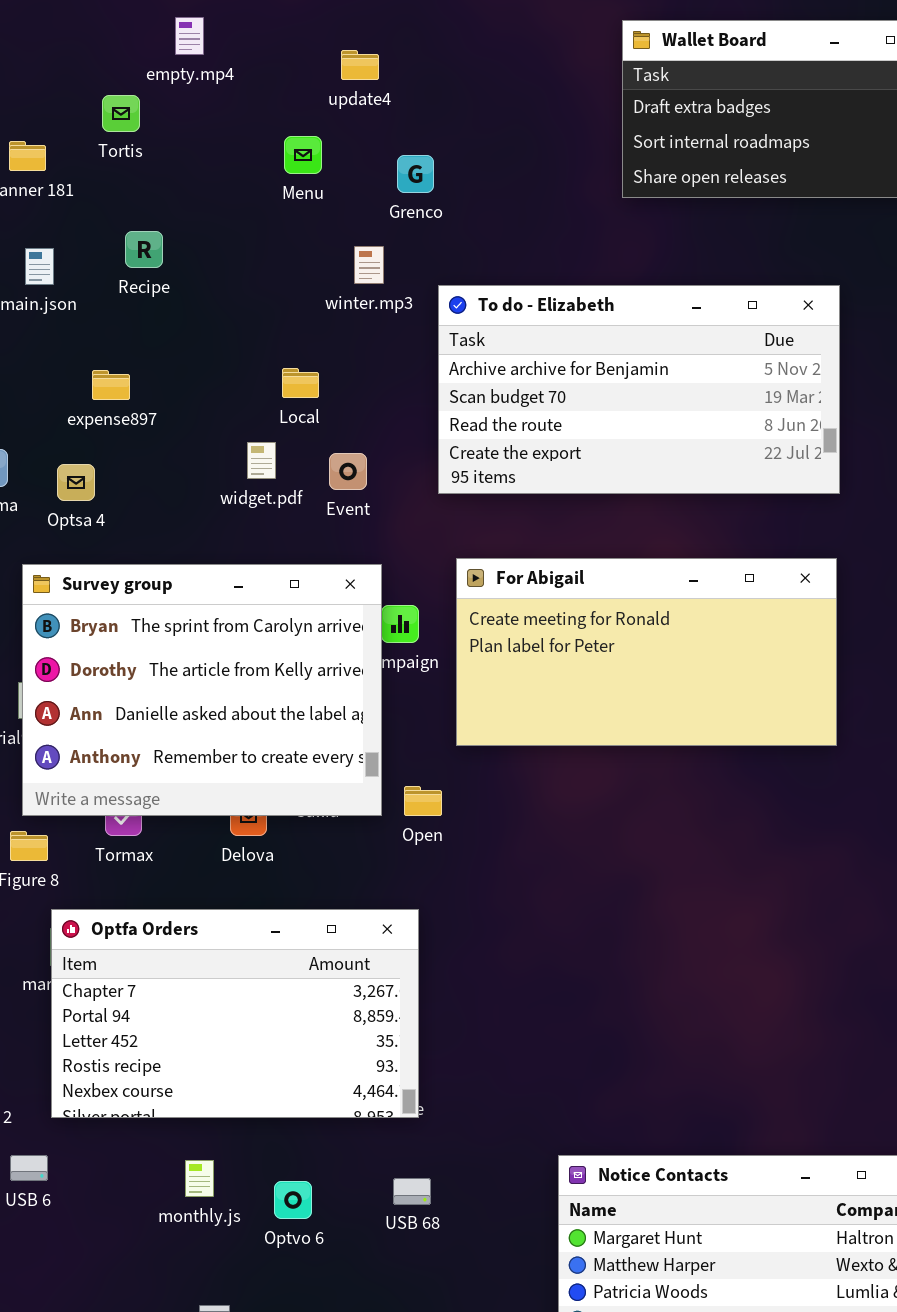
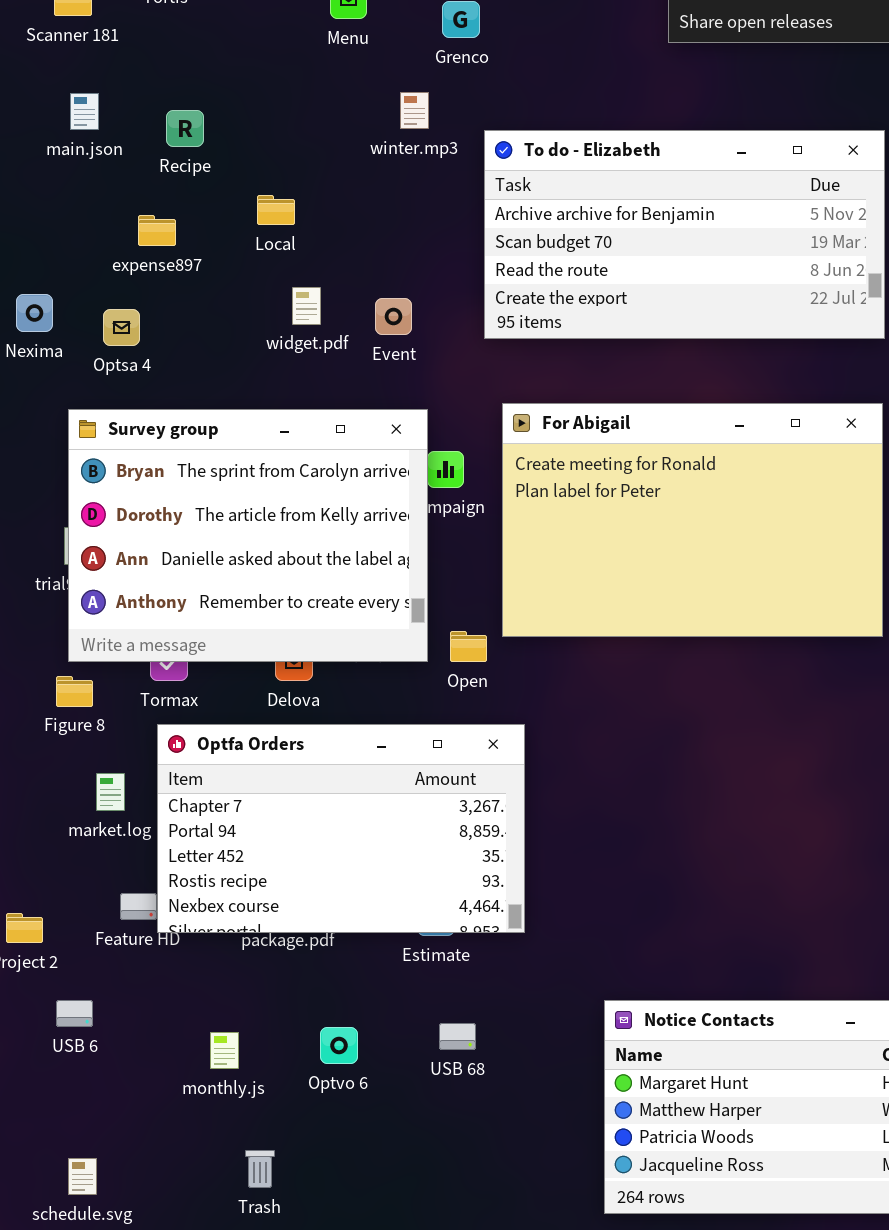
Recipe: [125,231,163,268] -> [166,110,204,147], moved
Local: [282,368,319,398] -> [257,195,295,225], moved
For Abigail: [456,558,837,746] -> [502,403,883,637], resized
Optfa Orders: [51,909,419,1118] -> [157,724,525,933], moved
monthly.js: [185,1160,214,1197] -> [210,1032,239,1069], moved

